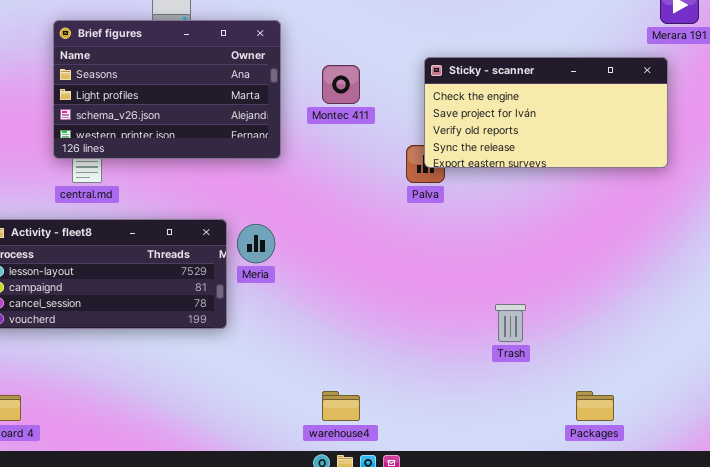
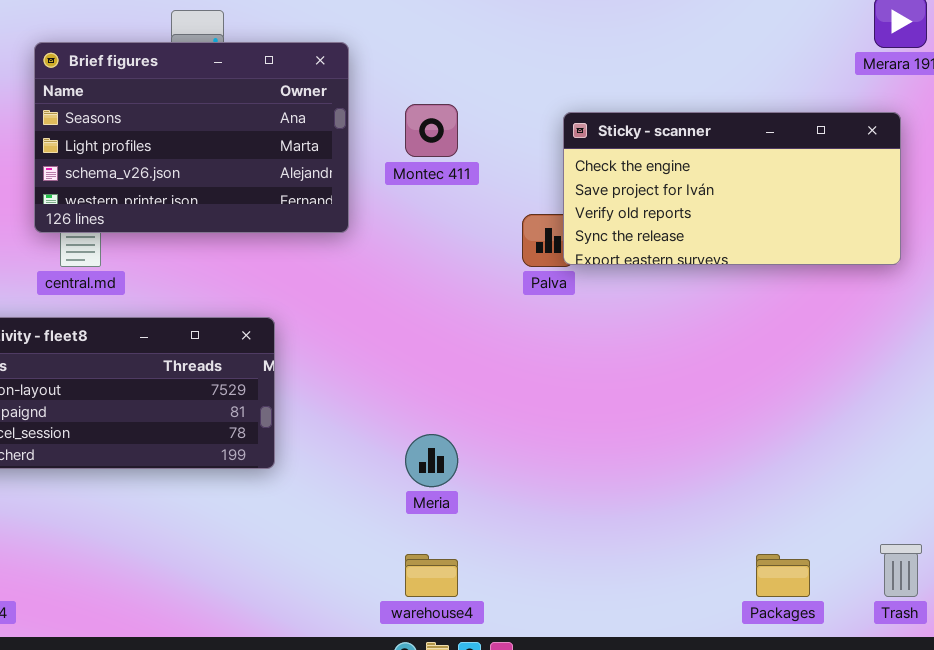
Sticky - scanner: [424,57,668,168] -> [563,112,901,265], moved
Meria: [237,224,275,263] -> [405,434,458,487], moved
Trash: [495,304,526,342] -> [880,544,922,597], moved

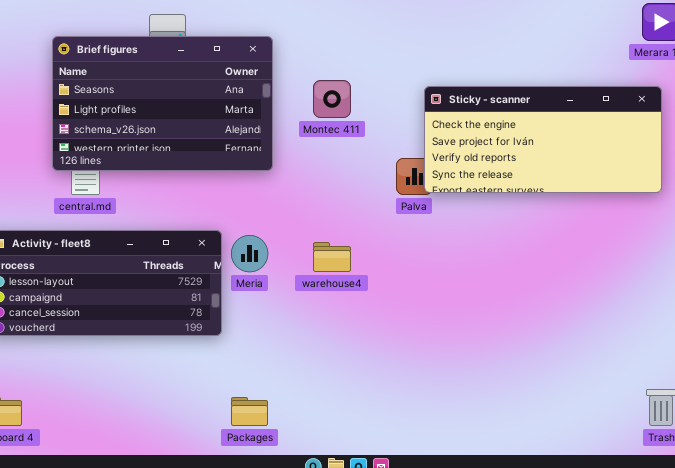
Meria: [405,434,458,487] -> [231,235,268,272], moved
warehouse4: [405,554,458,597] -> [313,242,351,272], moved
Packages: [756,554,810,597] -> [231,397,268,426], moved

